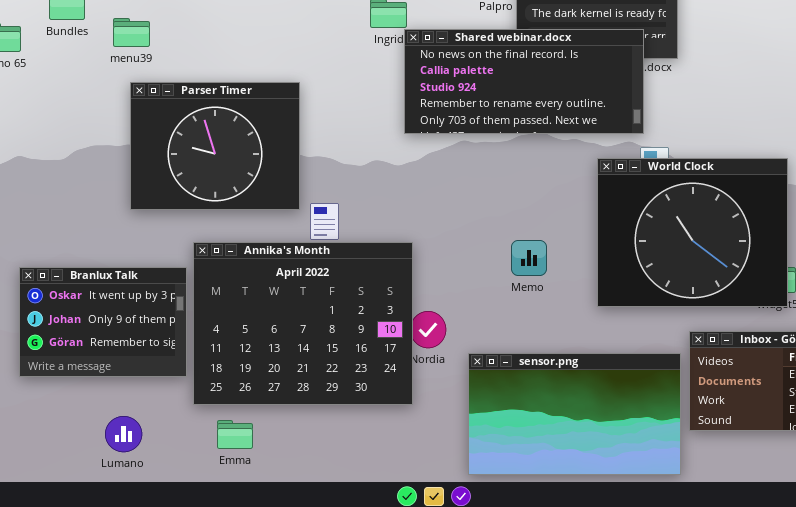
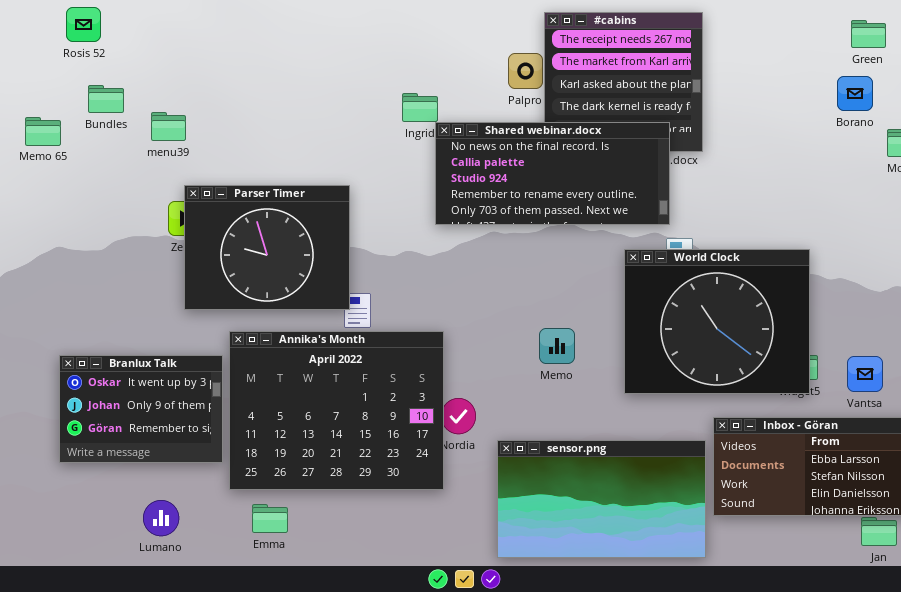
Parser Timer: [130,82,300,210] -> [184,185,350,310], moved

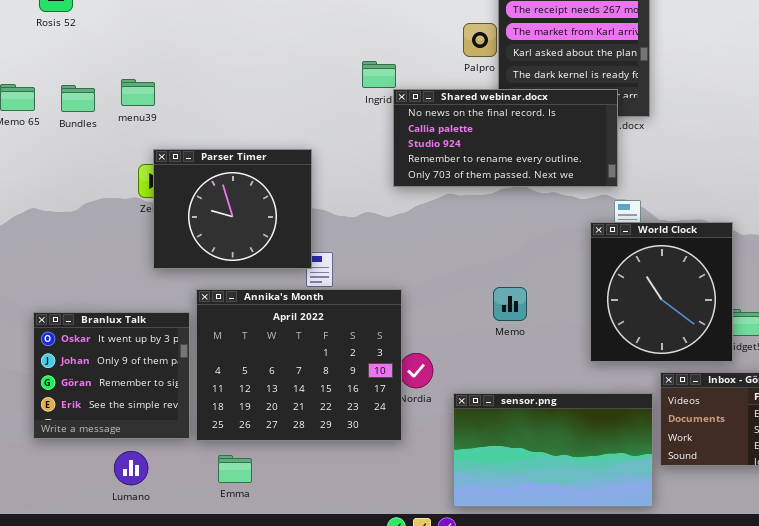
Bundles: [88,85,124,113] -> [61,85,95,112], moved
World Clock: [624,249,810,394] -> [590,222,733,362], moved, resized
Branlux Talk: [59,355,223,463] -> [33,312,190,439], resized

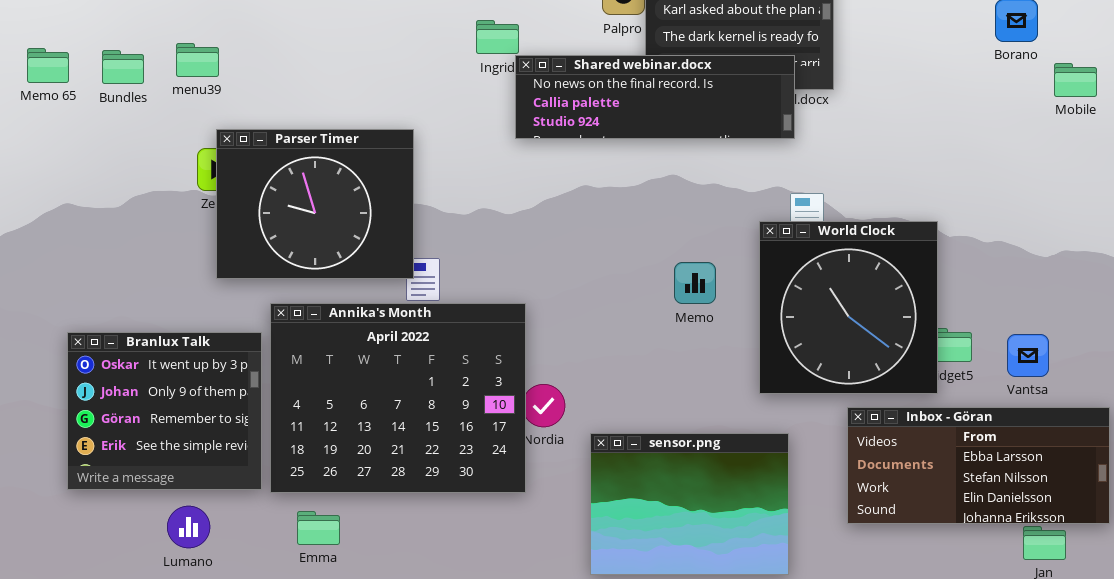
Shared webinar.docx: [393,89,618,187] -> [515,55,795,139], resized
Memo: [493,287,527,321] -> [674,262,716,304], moved
sensor.png: [453,393,653,507] -> [590,433,789,575], resized

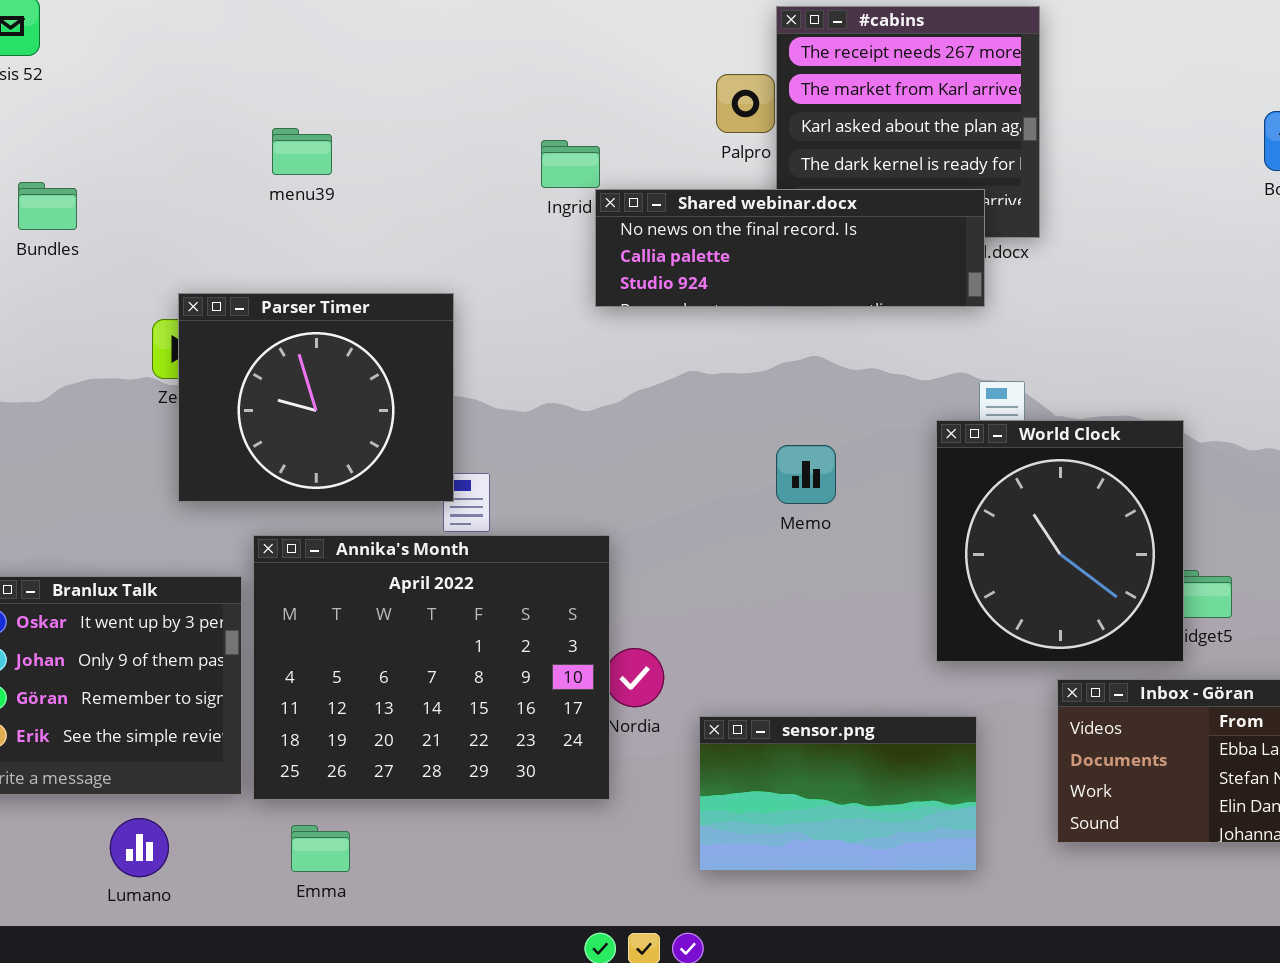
menu39: [176,43,219,77] -> [272,128,332,175], moved
Memo: [674,262,716,304] -> [776,445,836,504], moved
sensor.png: [590,433,789,575] -> [699,716,977,871], resized

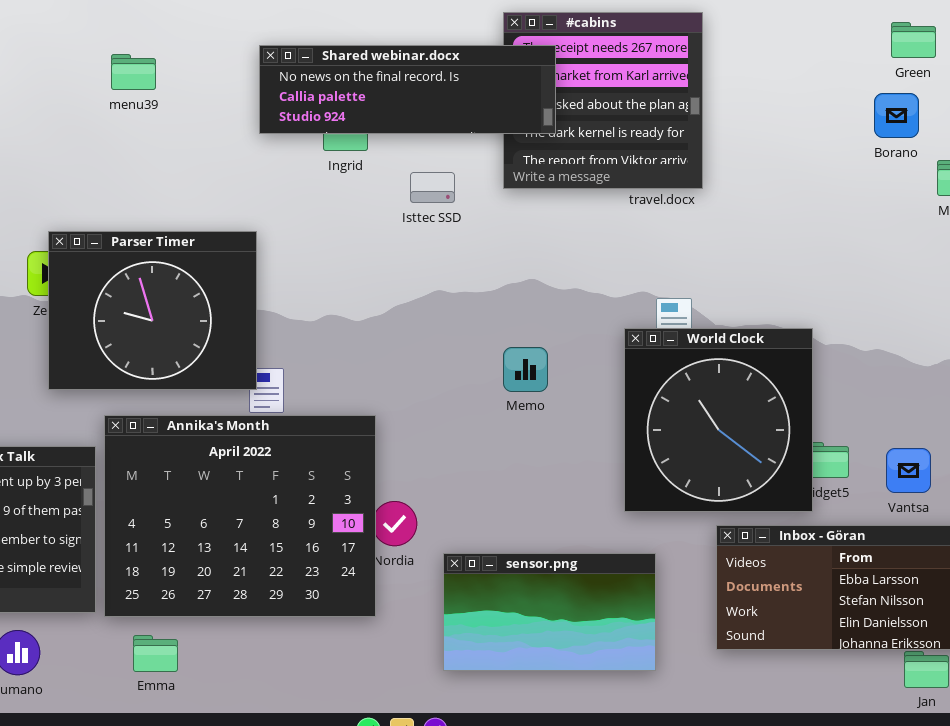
menu39: [272,128,332,175] -> [111,54,156,90], moved
Shared webinar.docx: [595,189,985,307] -> [259,45,556,134], moved

